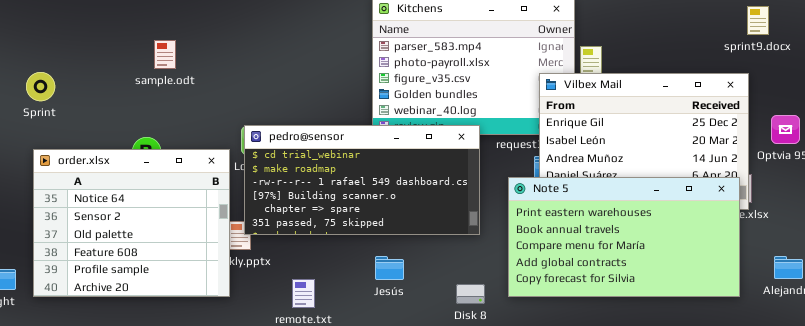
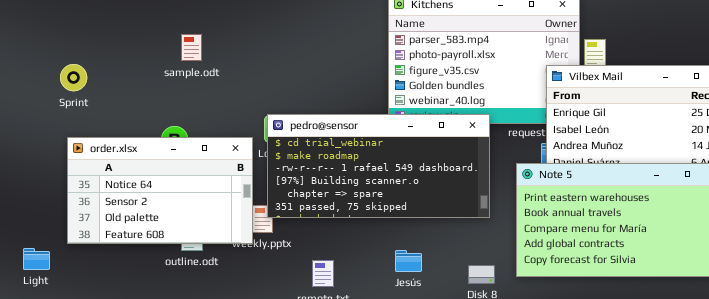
order.xlsx: [33,149,230,297] -> [67,137,253,244], resized
Jesús: [375,256,404,280] -> [395,250,422,272], moved

